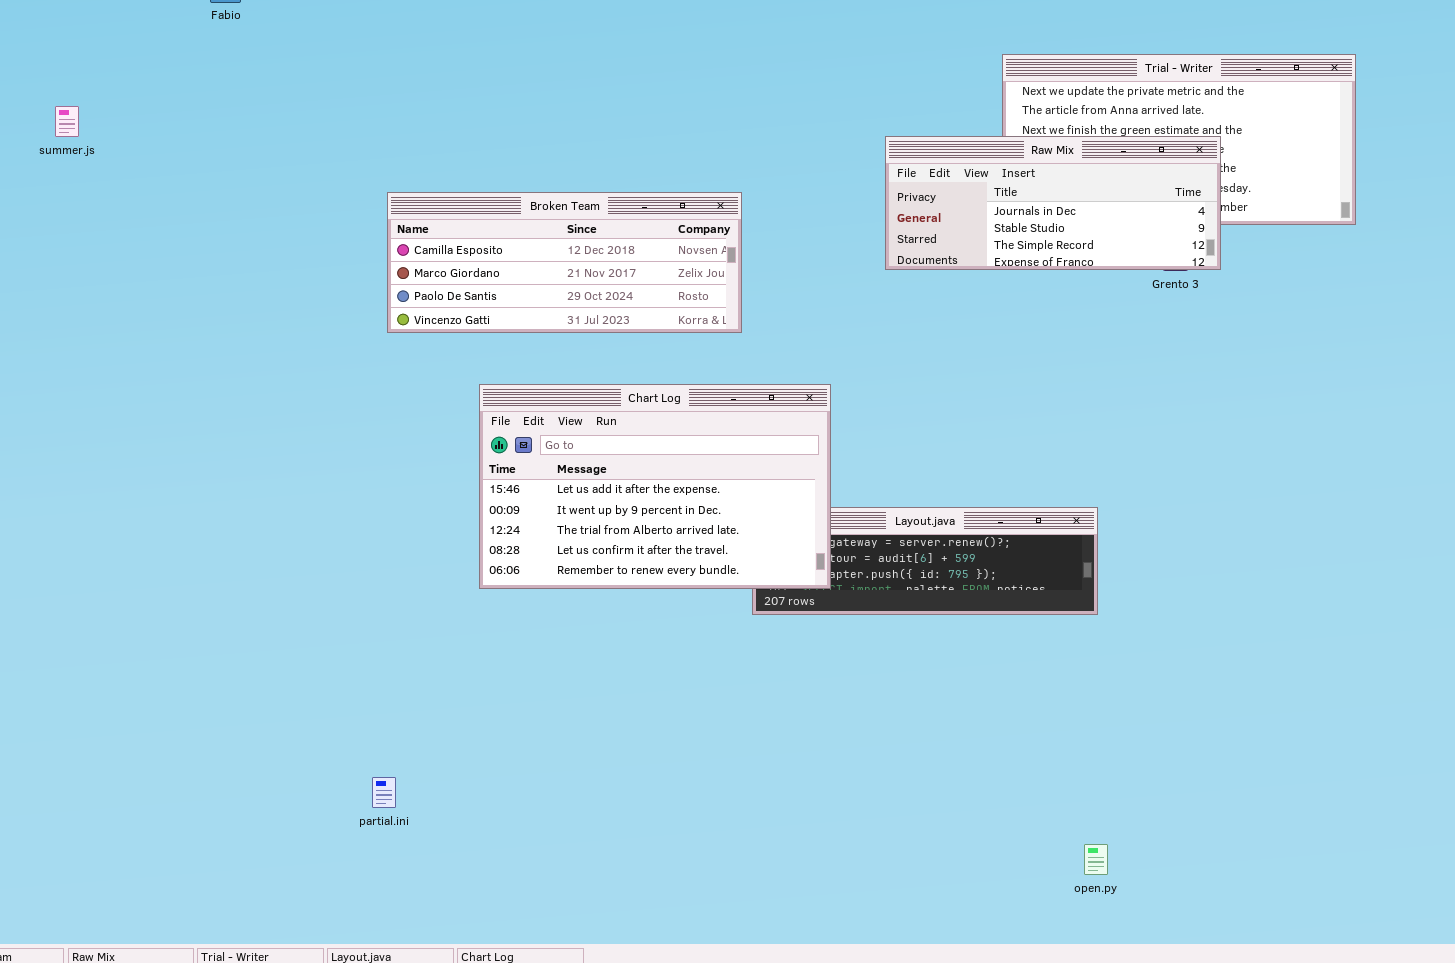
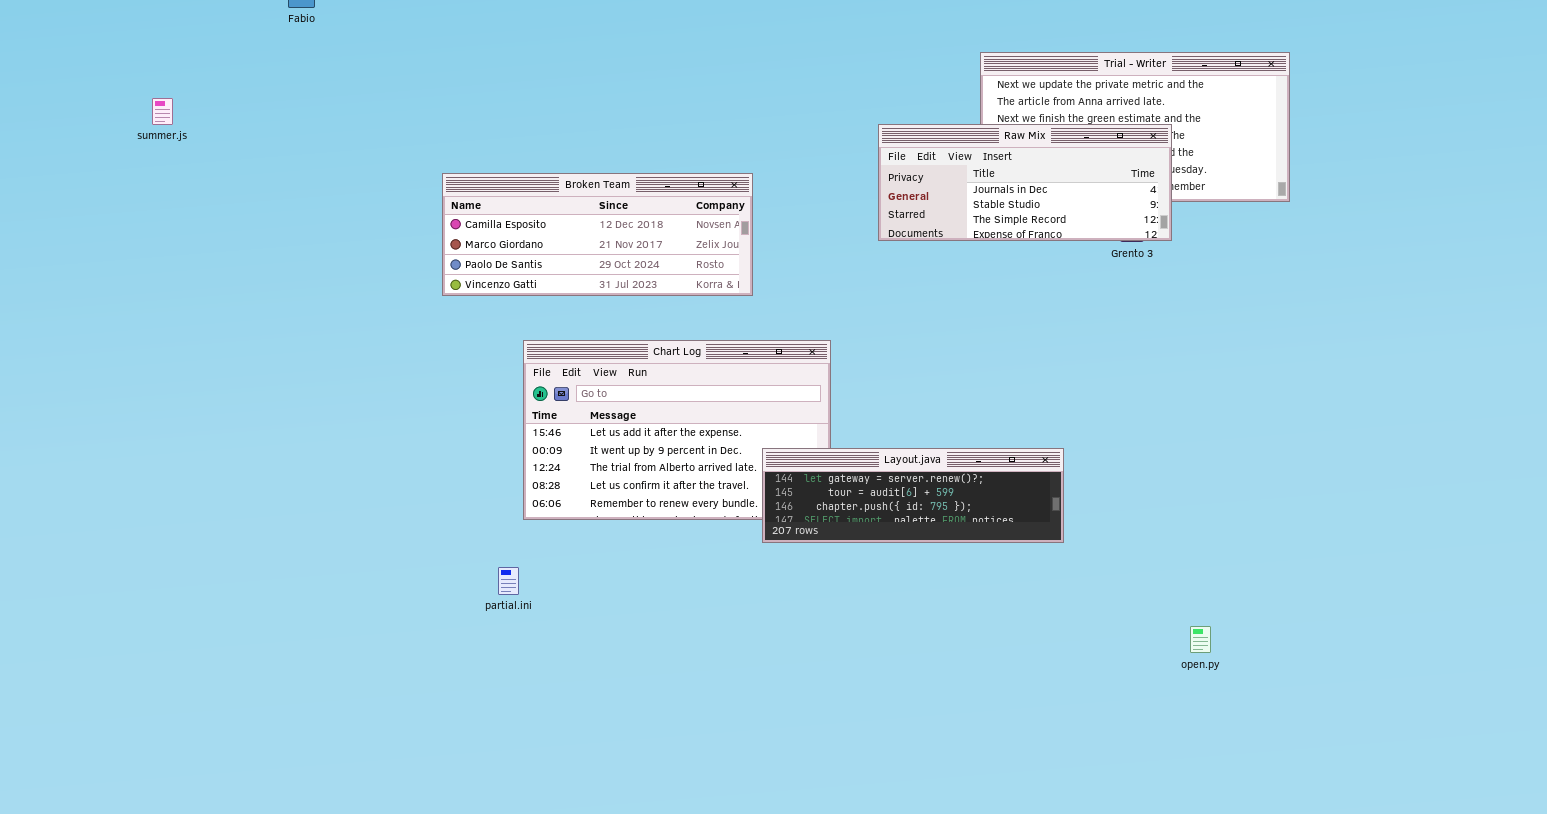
Layout.java: [752,507,1098,615] -> [762,448,1064,543], raised
partial.ini: [372,777,396,808] -> [498,567,519,595], moved
open.py: [1084,844,1108,875] -> [1190,626,1211,653], moved

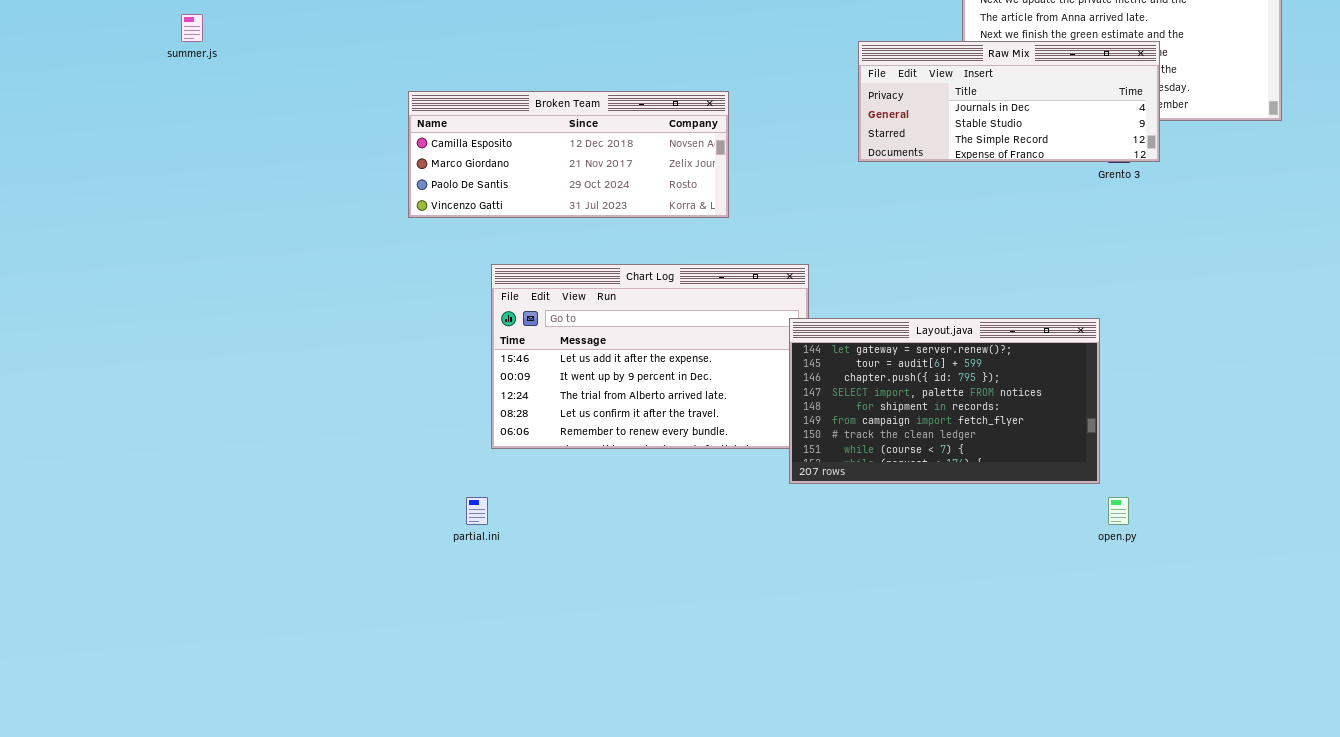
summer.js: [152,98,173,125] -> [181,14,203,42], moved
Layout.java: [762,448,1064,543] -> [789,318,1100,484], moved, resized
open.py: [1190,626,1211,653] -> [1108,497,1129,525], moved

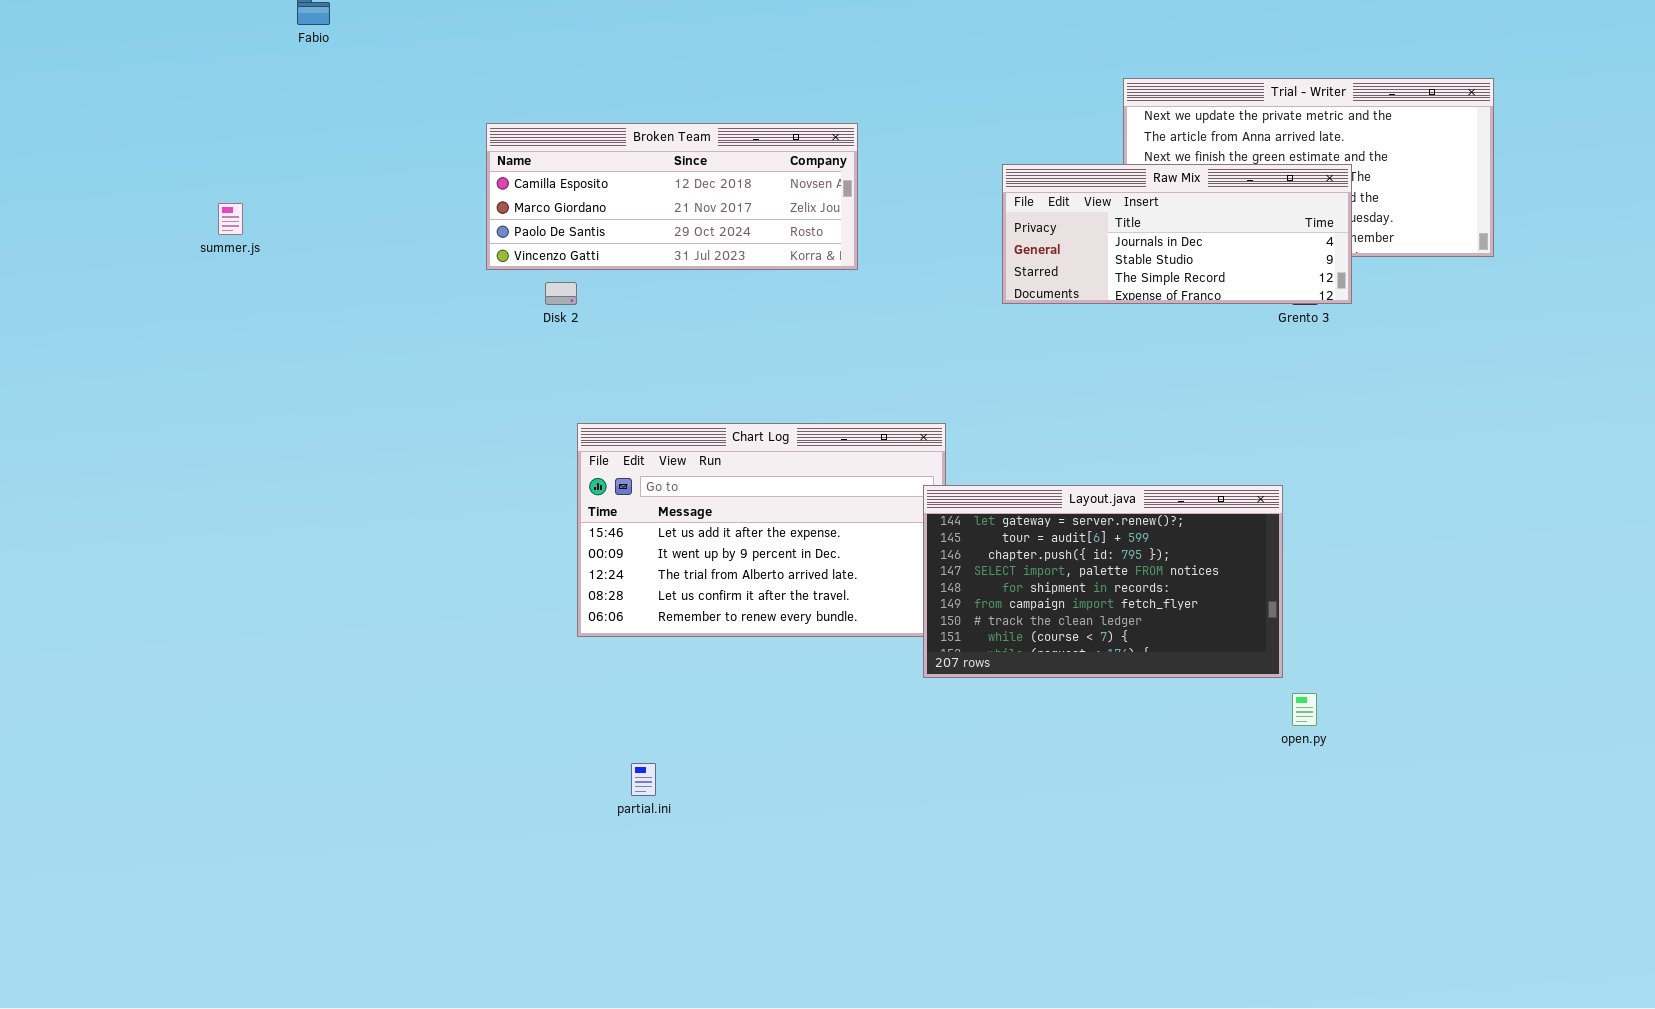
summer.js: [181,14,203,42] -> [218,203,243,235], moved
Broken Team: [408,91,729,218] -> [486,123,858,270], moved
partial.ini: [466,497,488,525] -> [631,763,656,796], moved

